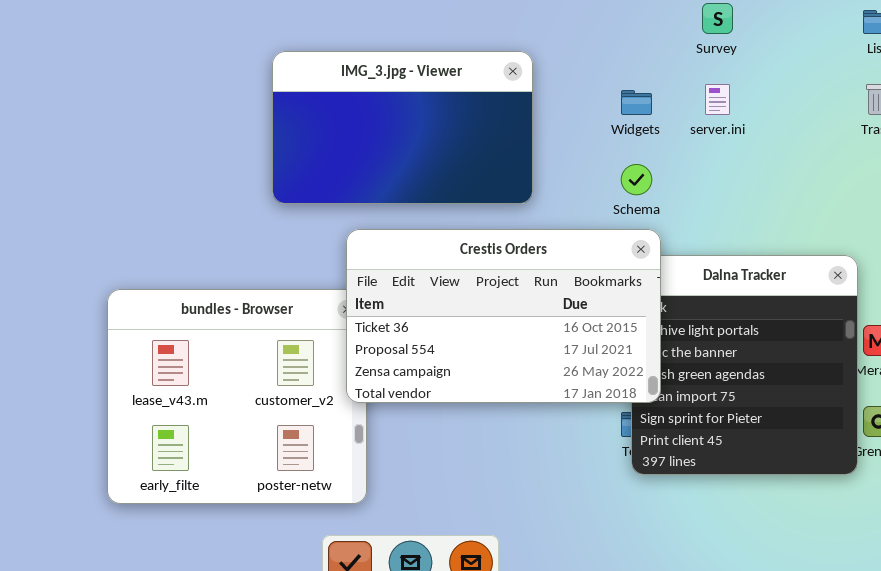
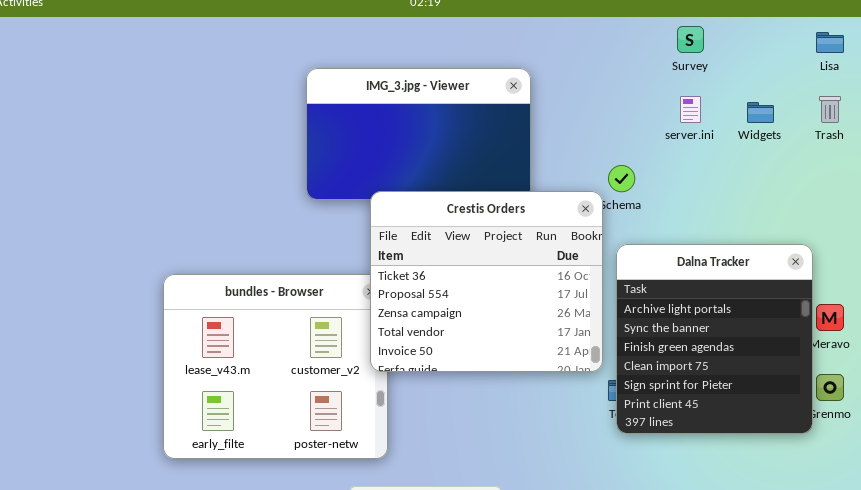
Widgets: [621,90,652,115] -> [747,102,774,123], moved
Crestis Orders: [346,229,661,403] -> [370,191,603,372], resized

